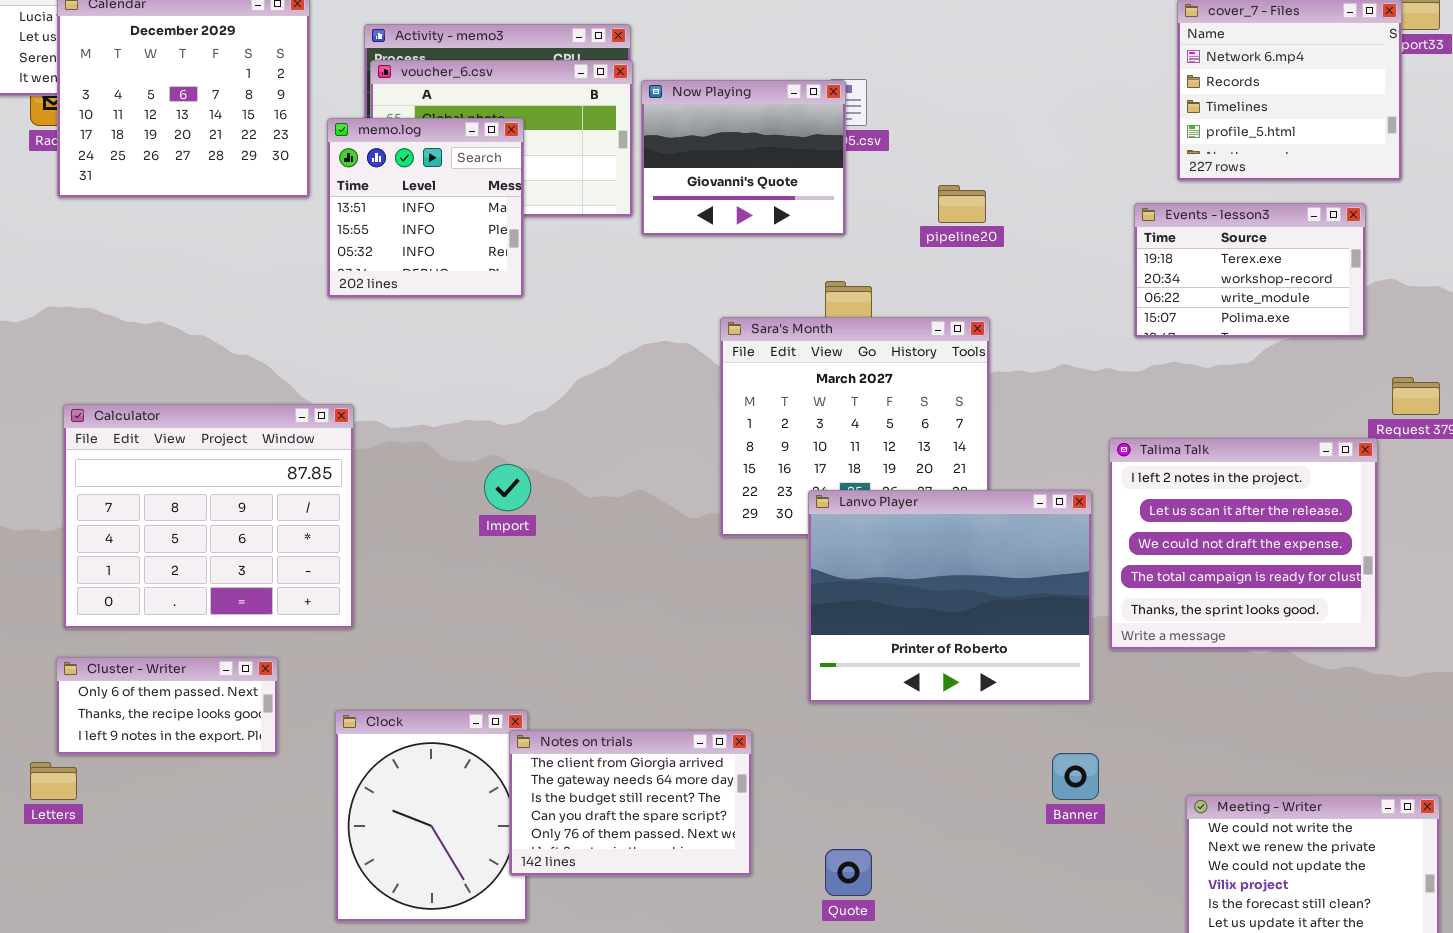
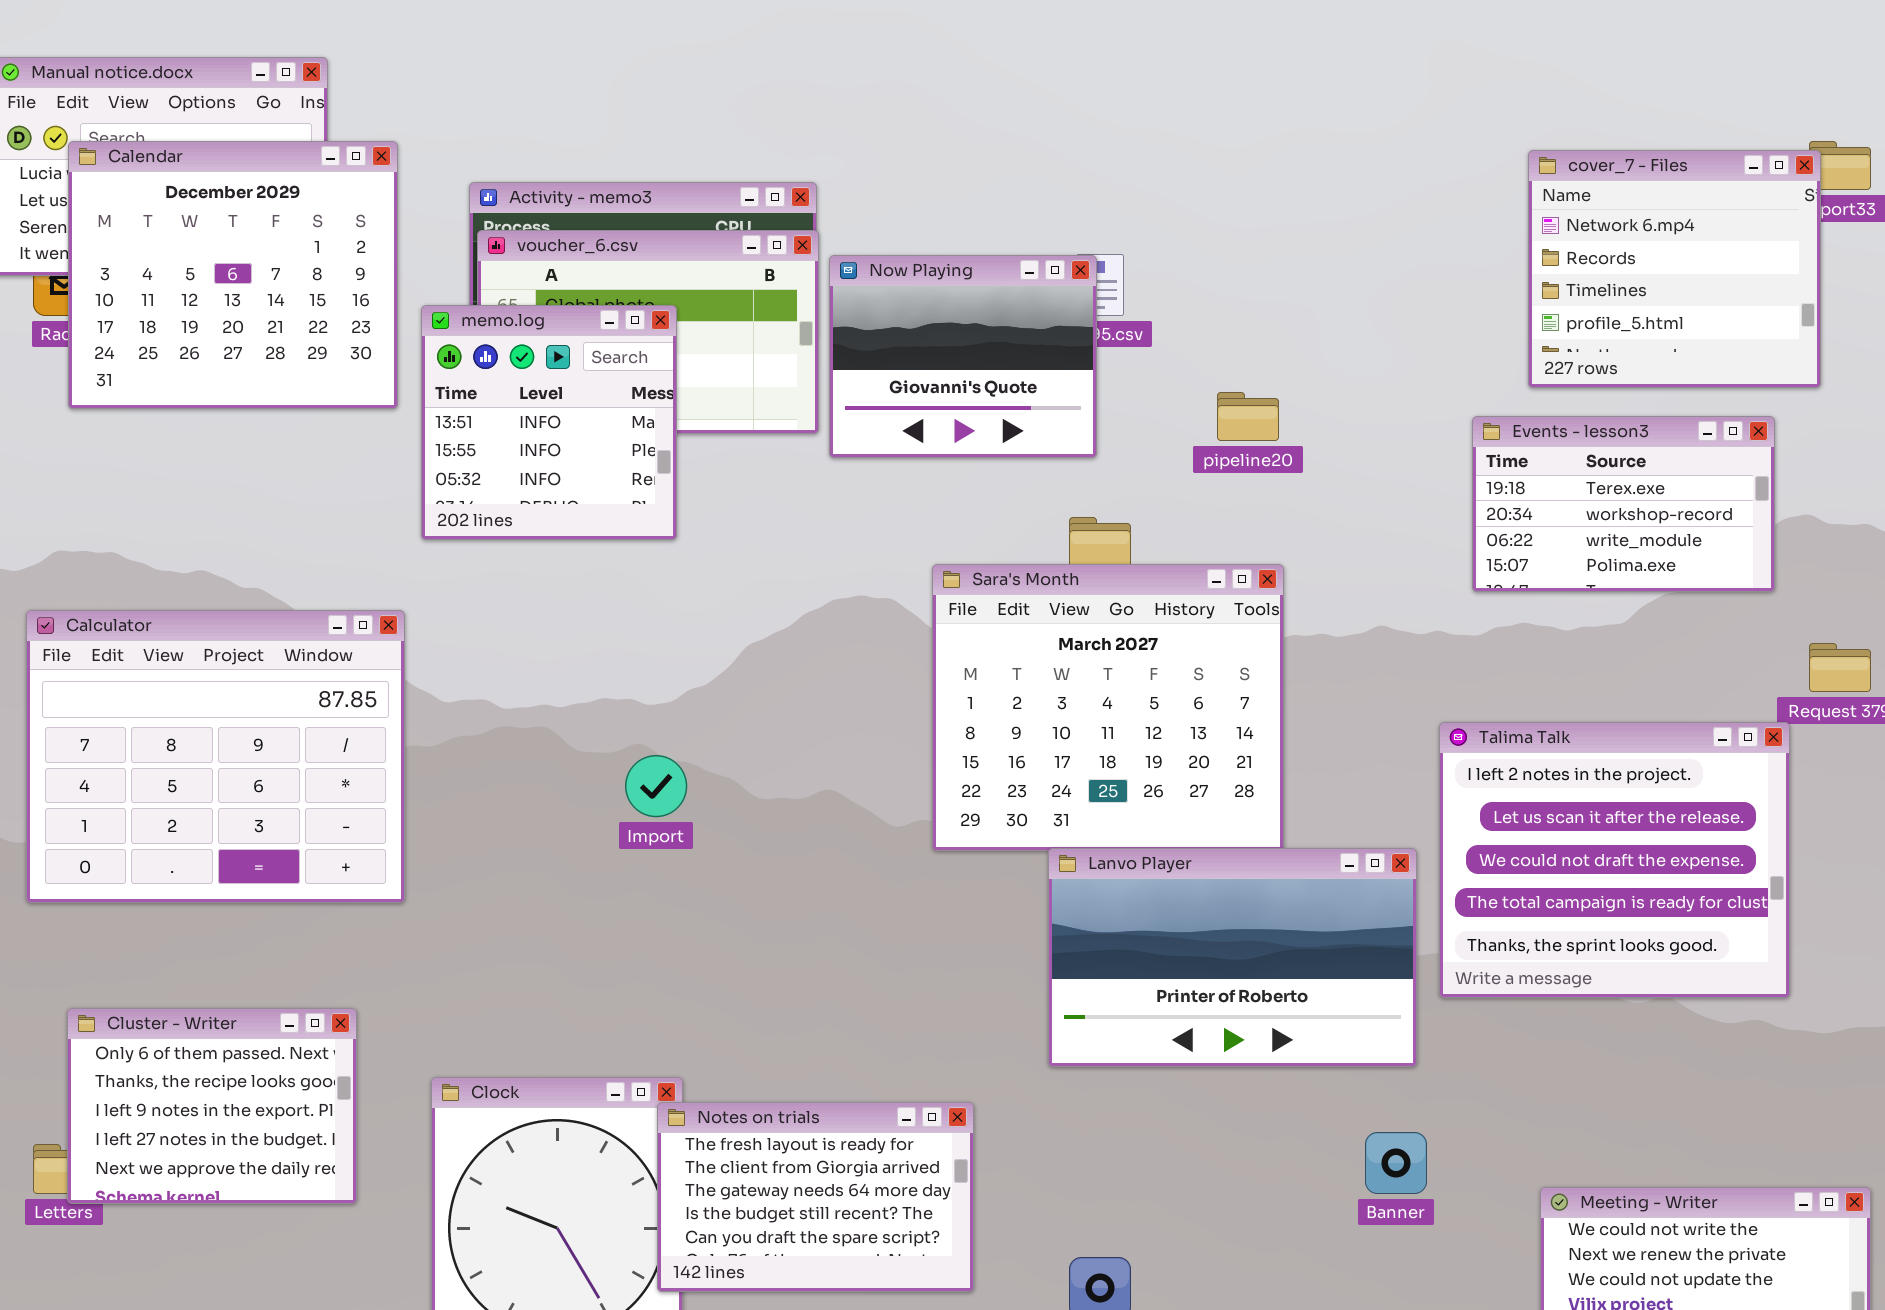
Calculator: [63,404,354,629] -> [26,610,405,903], moved
Lanvo Player: [808,490,1092,703] -> [1048,848,1417,1067], resized
Cluster - Writer: [56,657,278,755] -> [67,1008,357,1204], resized
Notes on trials: [509,730,752,876] -> [657,1102,974,1292], scrolled up 1 row

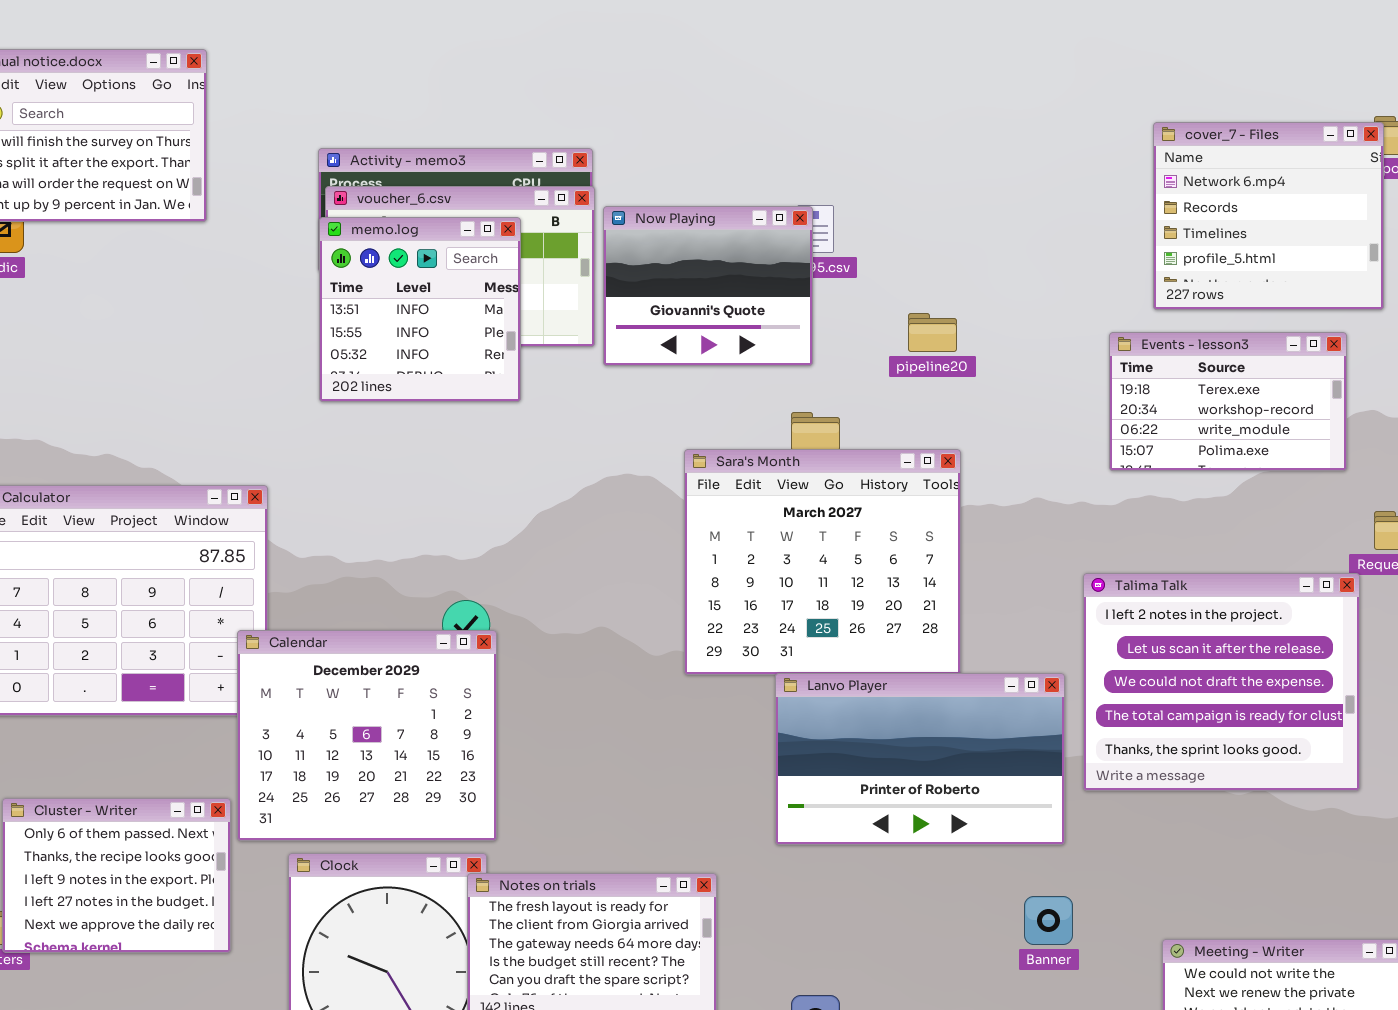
Calendar: [68,141,398,409] -> [237,630,497,841], moved
memo.log: [421,305,677,540] -> [319,217,521,402], moved

